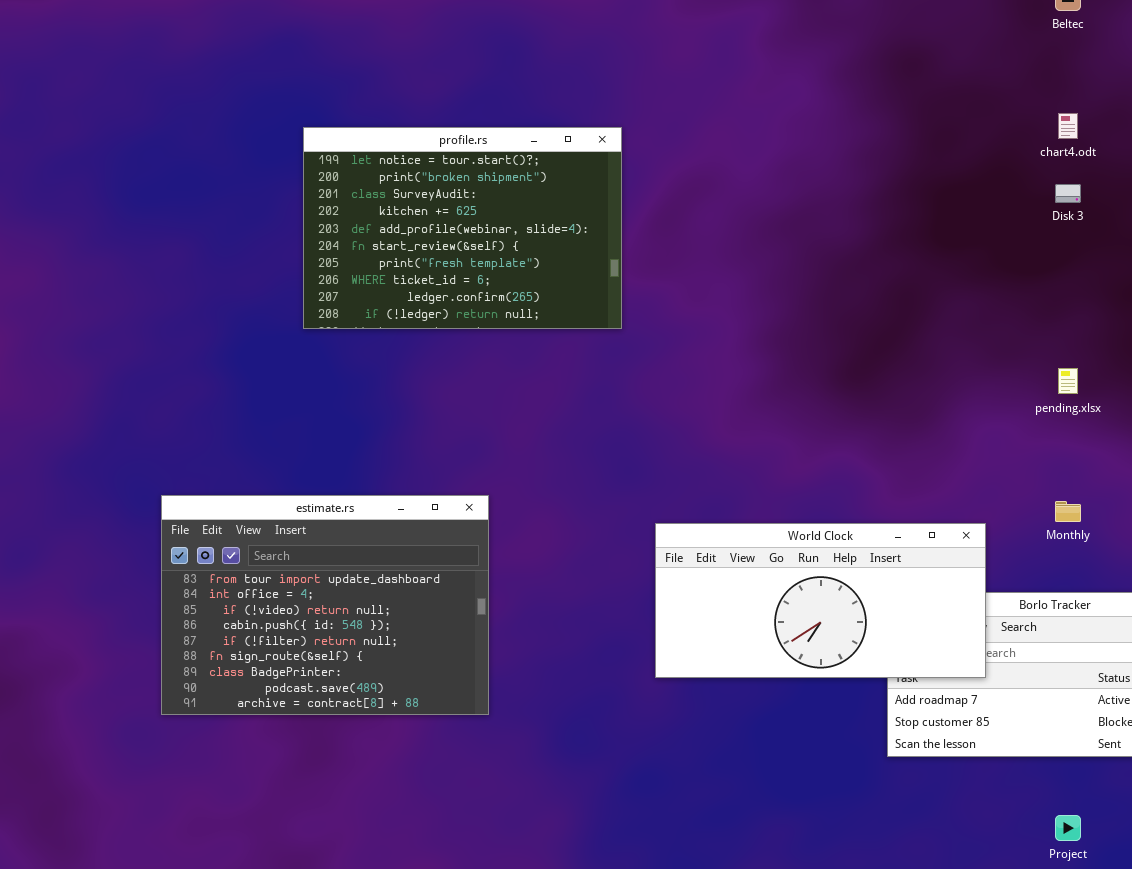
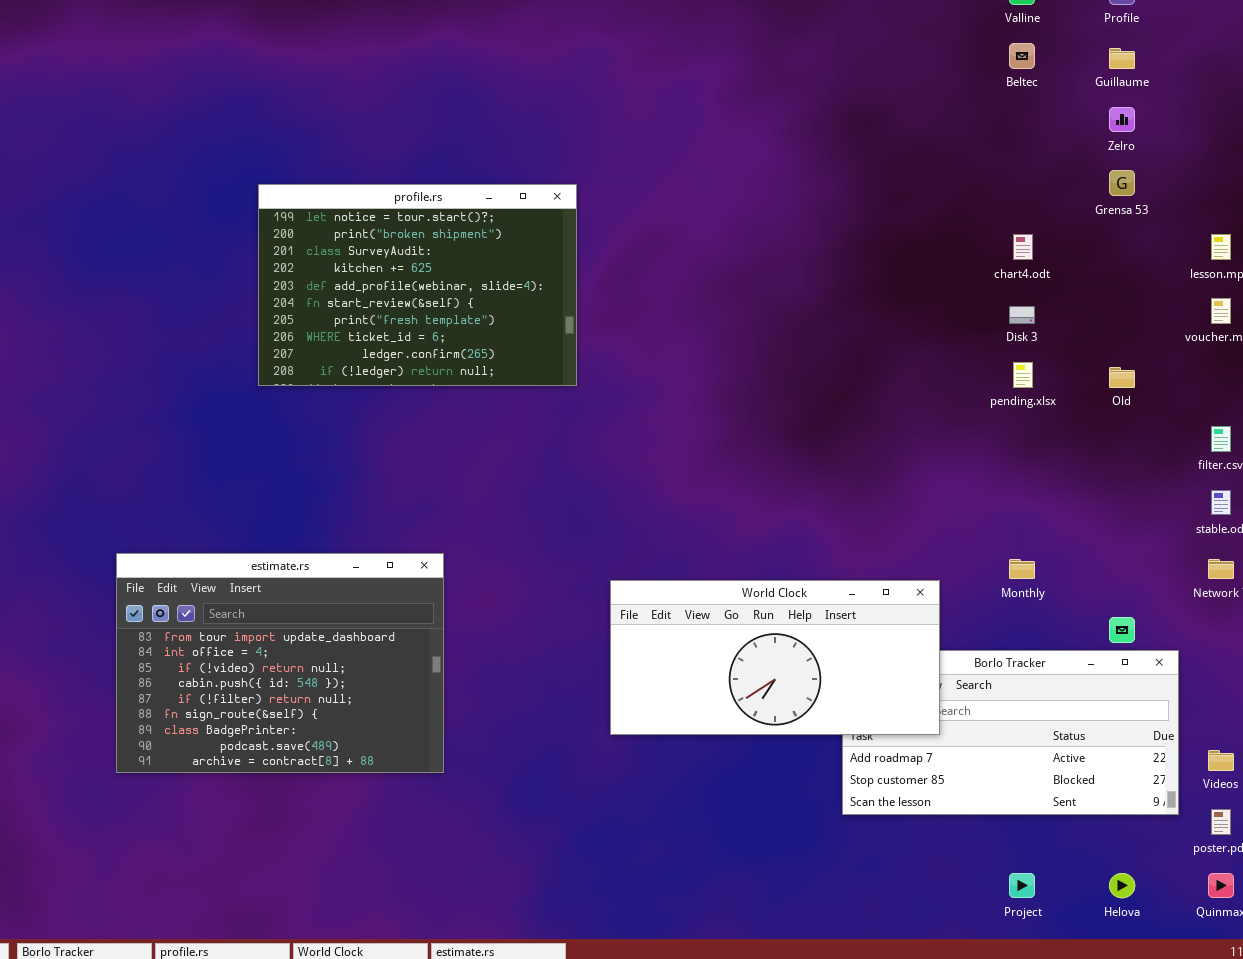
chart4.odt: [1058,113,1078,139] -> [1013,234,1033,260], moved
Disk 3: [1055,184,1081,203] -> [1009,306,1035,324], moved
pending.xlsx: [1058,368,1078,394] -> [1013,362,1033,388], moved

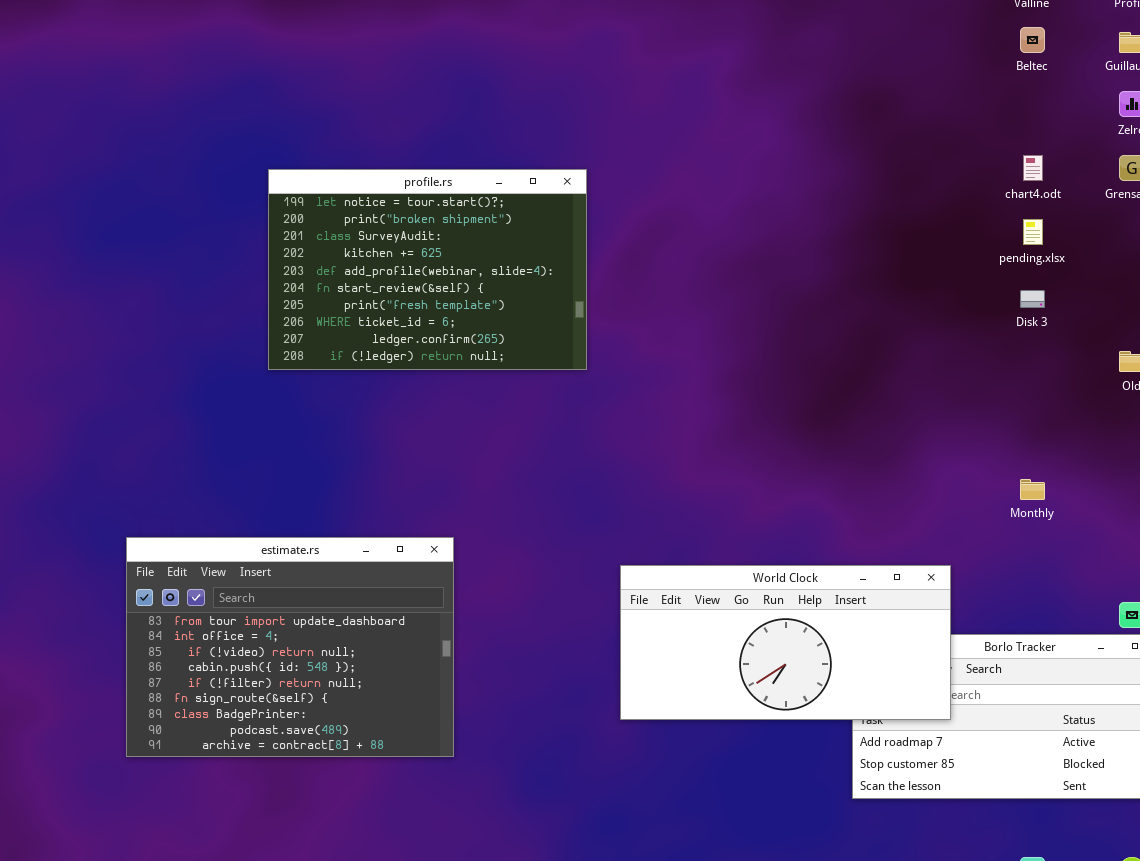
chart4.odt: [1013,234,1033,260] -> [1023,155,1043,181], moved
pending.xlsx: [1013,362,1033,388] -> [1023,219,1043,245], moved
Monthly: [1009,559,1035,579] -> [1020,479,1045,500], moved

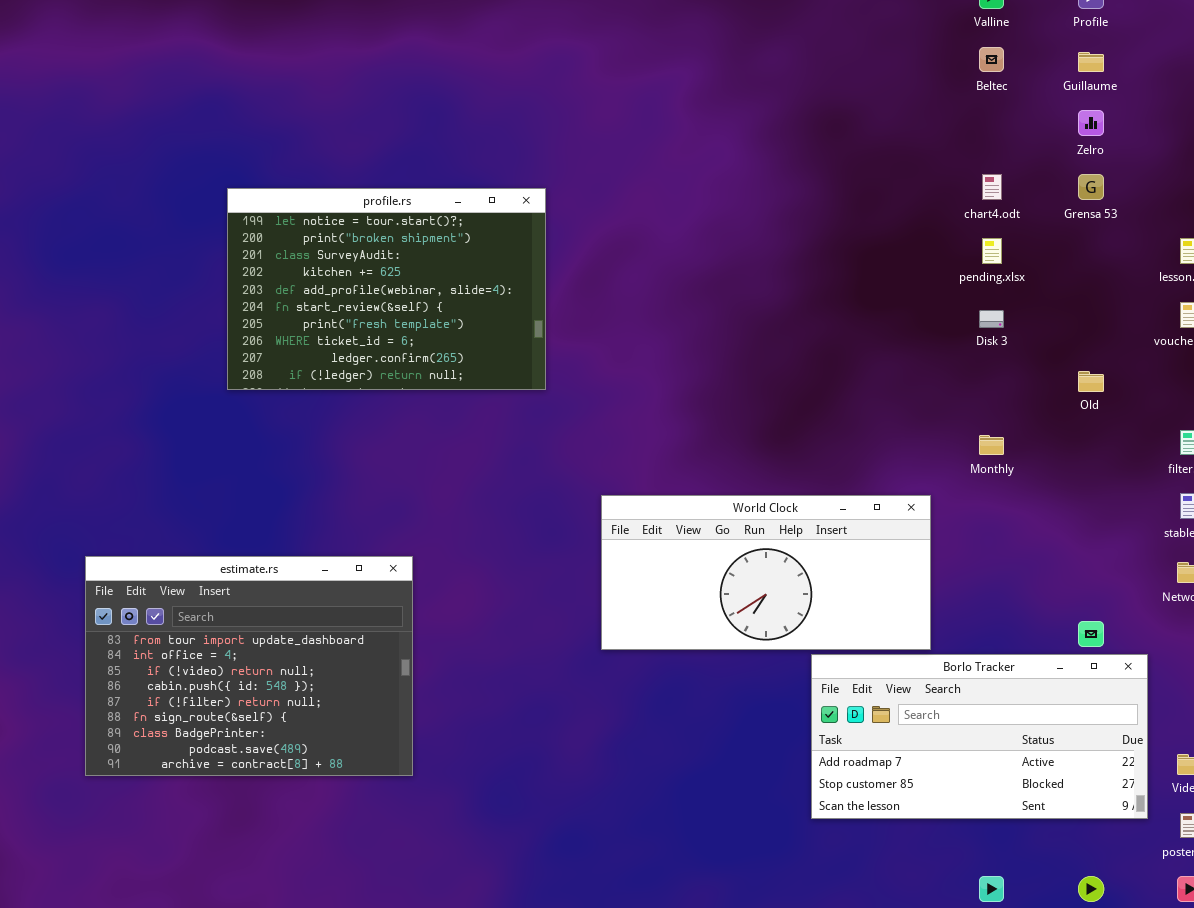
Monthly: [1020,479,1045,500] -> [979,435,1004,455], moved
World Clock: [620,565,951,720] -> [601,495,931,650], moved

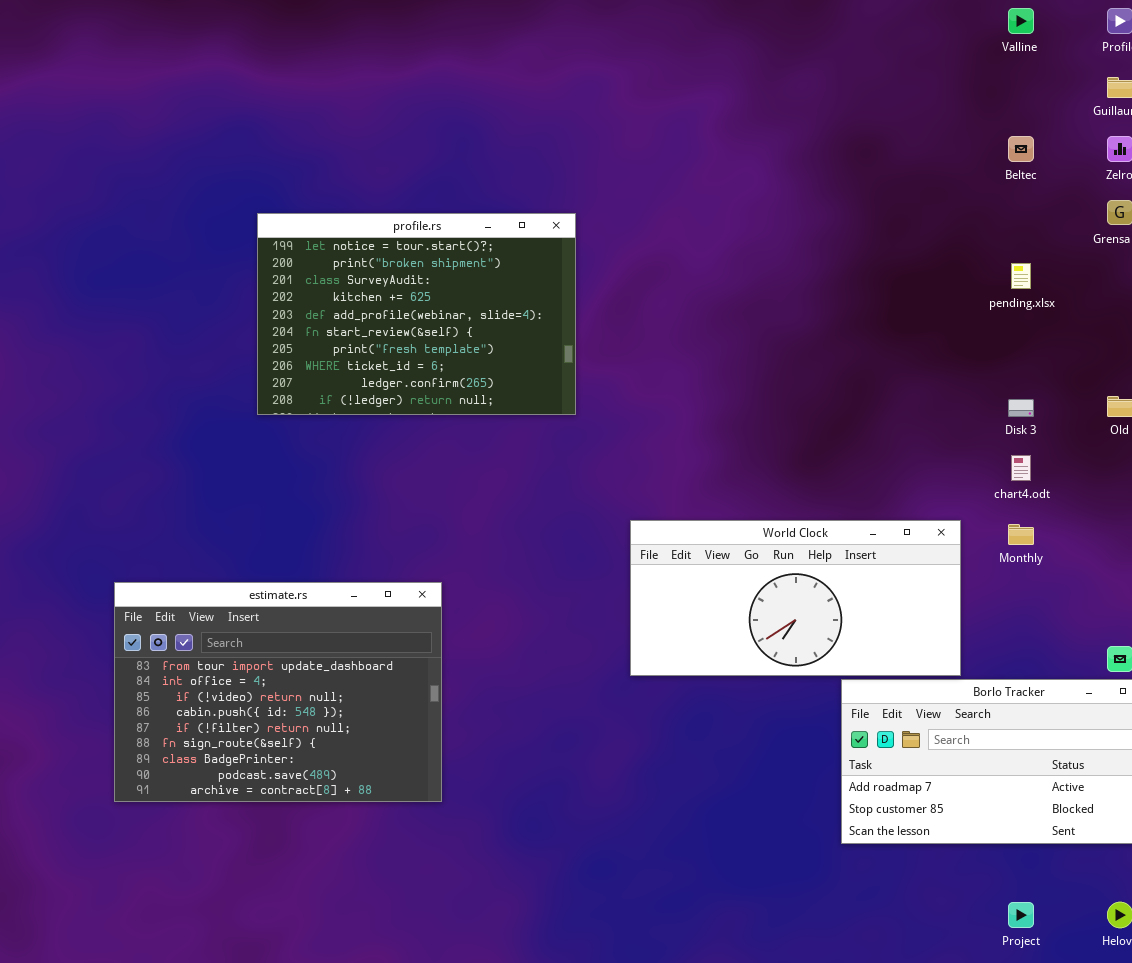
Beltec: [979,47,1004,72] -> [1008,136,1034,162], moved
chart4.odt: [982,174,1002,200] -> [1011,455,1031,481], moved
Disk 3: [979,310,1004,328] -> [1008,399,1034,417], moved
Monthly: [979,435,1004,455] -> [1008,524,1034,545], moved

